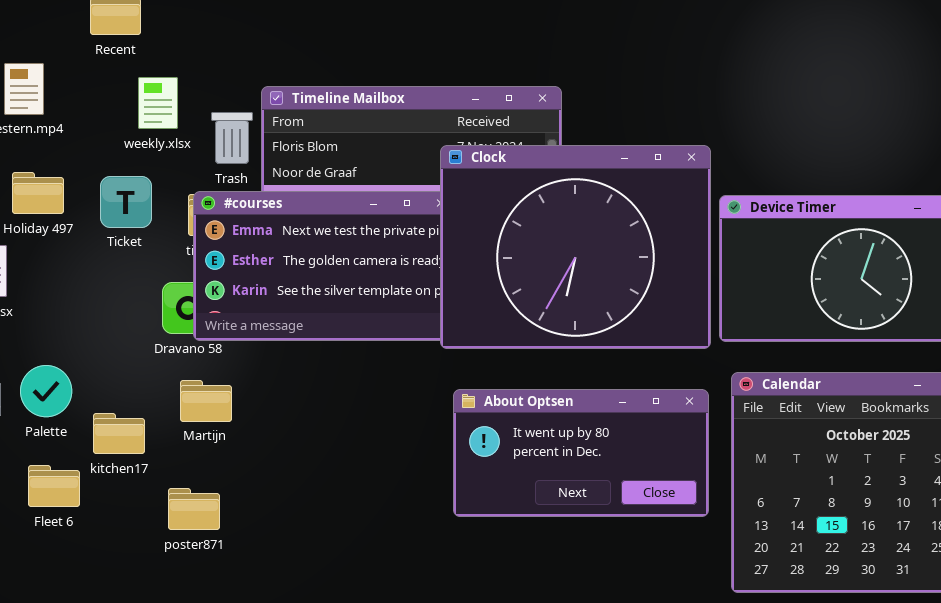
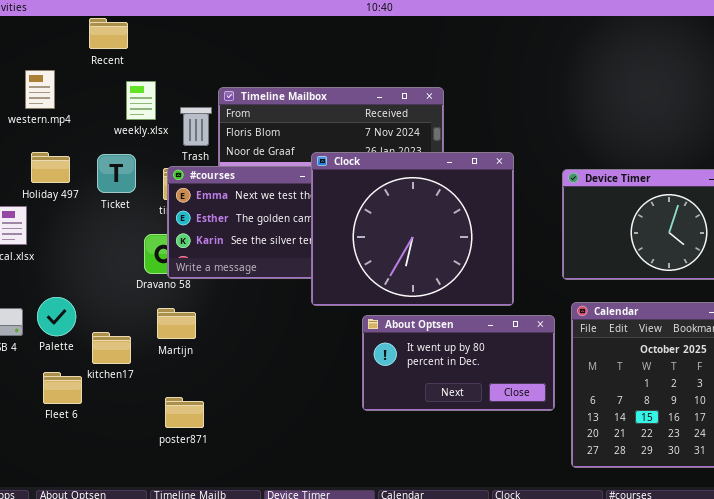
Clock: [440,145,711,349] -> [311,152,514,306], moved
poster871: [168,488,220,530] -> [165,397,204,428], moved

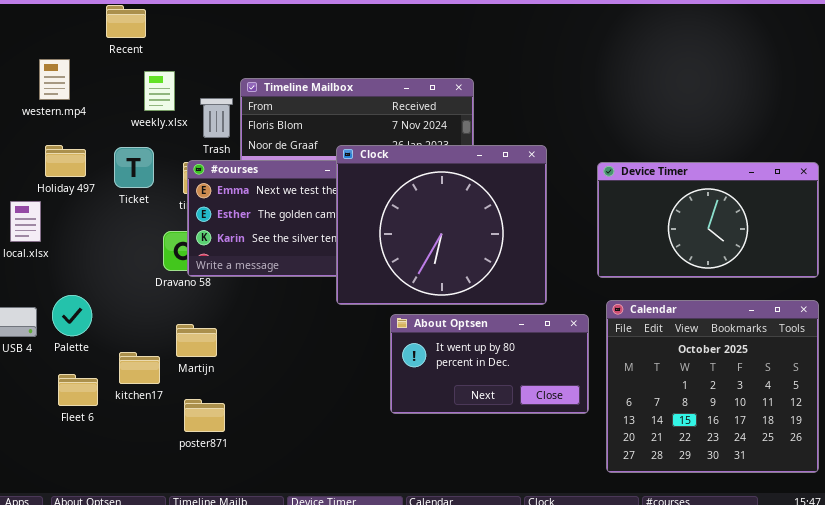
Martijn: [157,308,196,339] -> [176,324,217,357], moved
kitchen17: [92,332,131,364] -> [119,352,160,384], moved

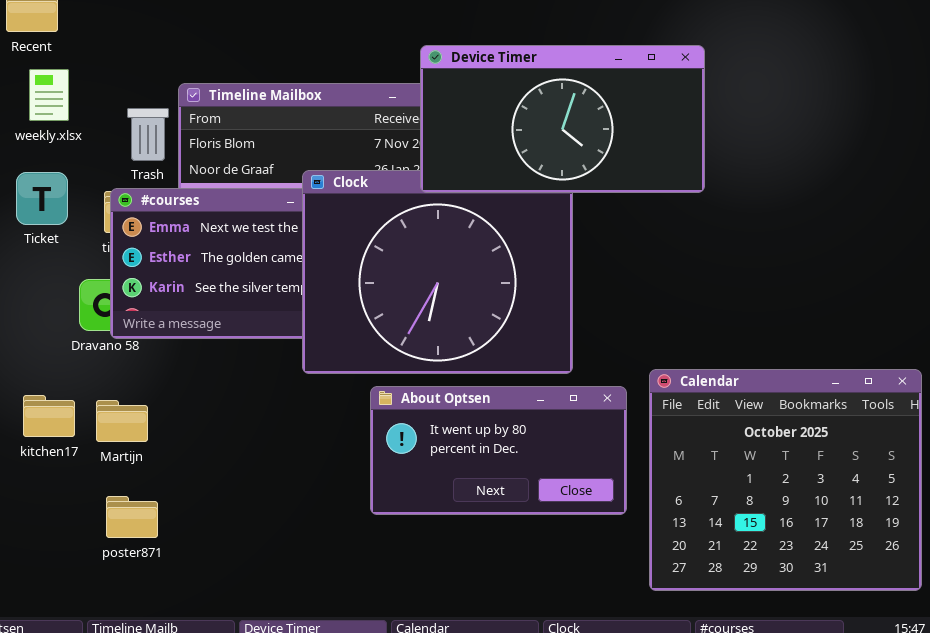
weekly.xlsx: [144,71,175,111] -> [29,69,69,121], moved
Device Timer: [597,162,819,278] -> [420,45,705,193], moved
kitchen17: [119,352,160,384] -> [23,395,75,437], moved

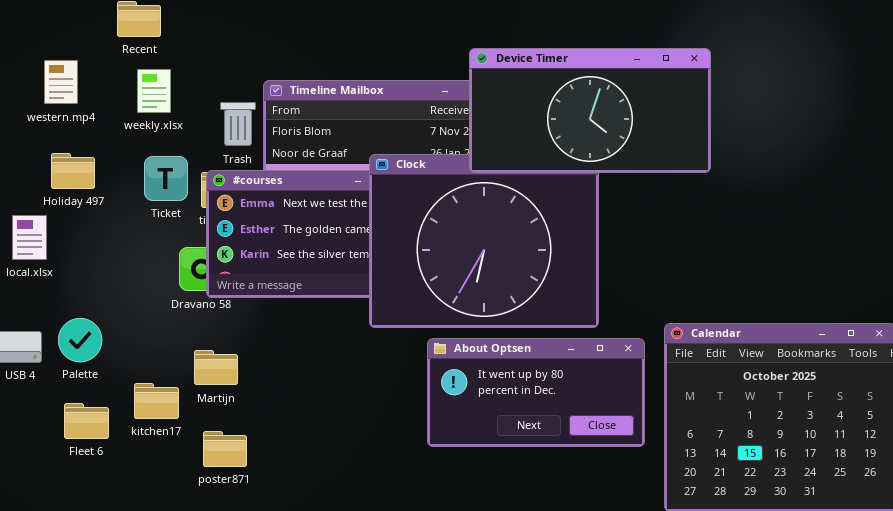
Ticket: [16,172,68,225] -> [144,156,188,201], moved
kitchen17: [23,395,75,437] -> [134,383,179,419], moved

